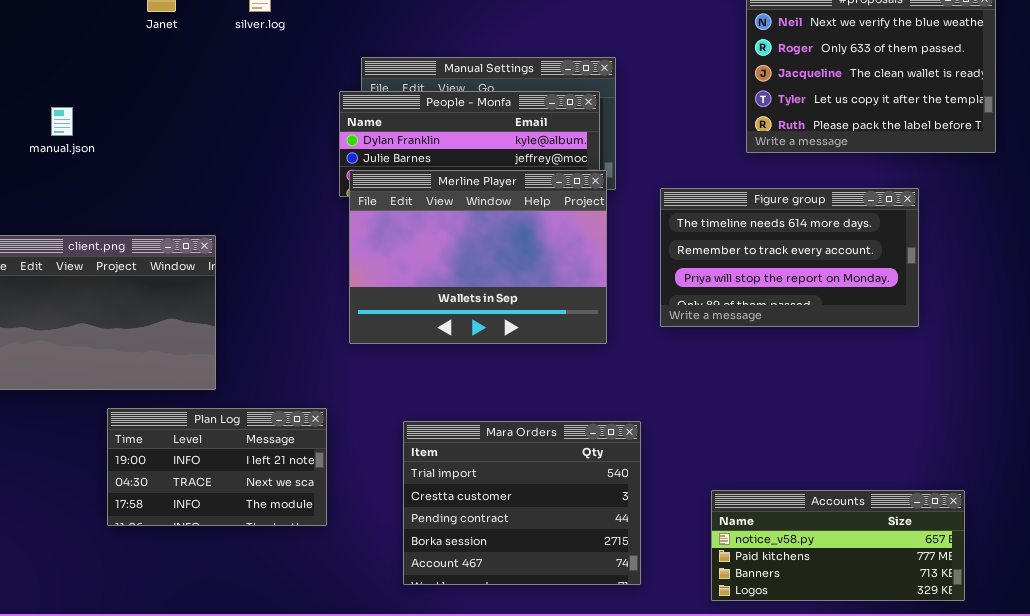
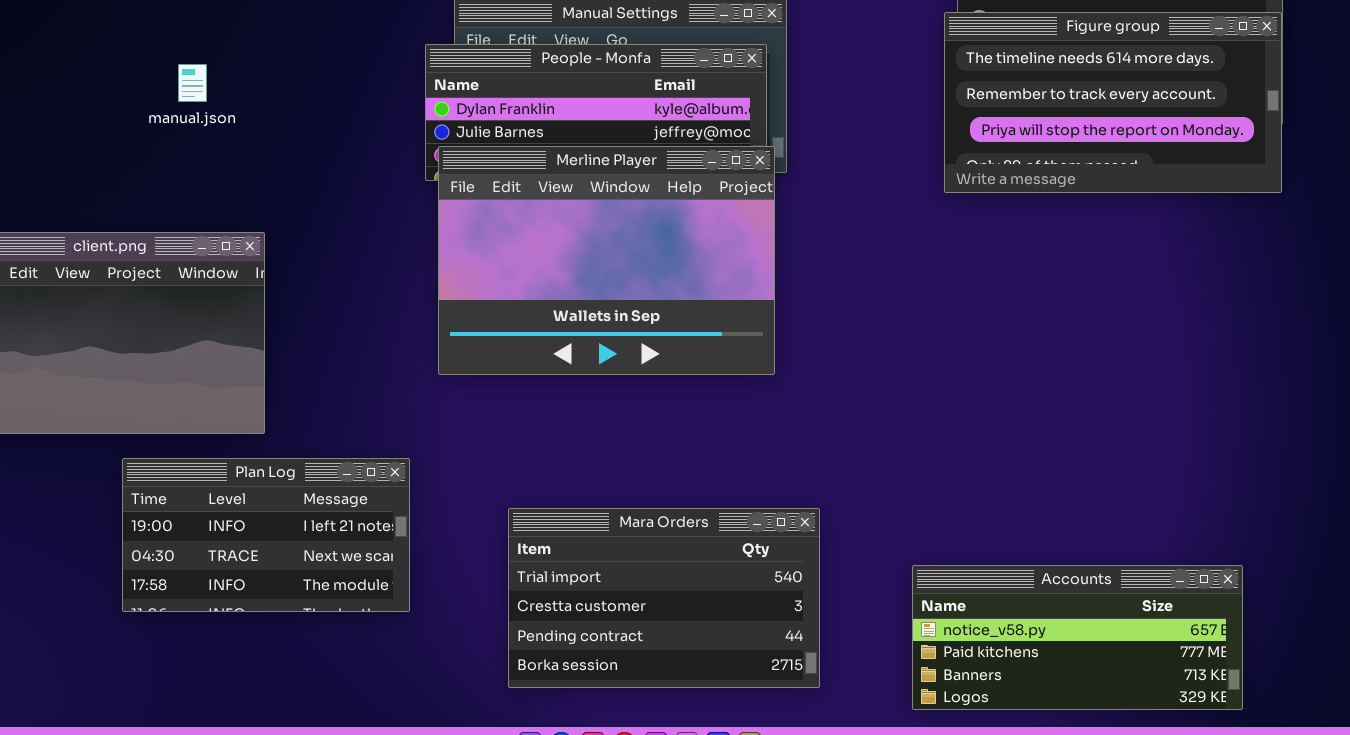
manual.json: [51,107,73,136] -> [178,64,207,102], moved
Figure group: [660,188,919,327] -> [944,12,1282,193], moved
Mara Orders: [403,421,641,585] -> [508,508,820,688], resized

